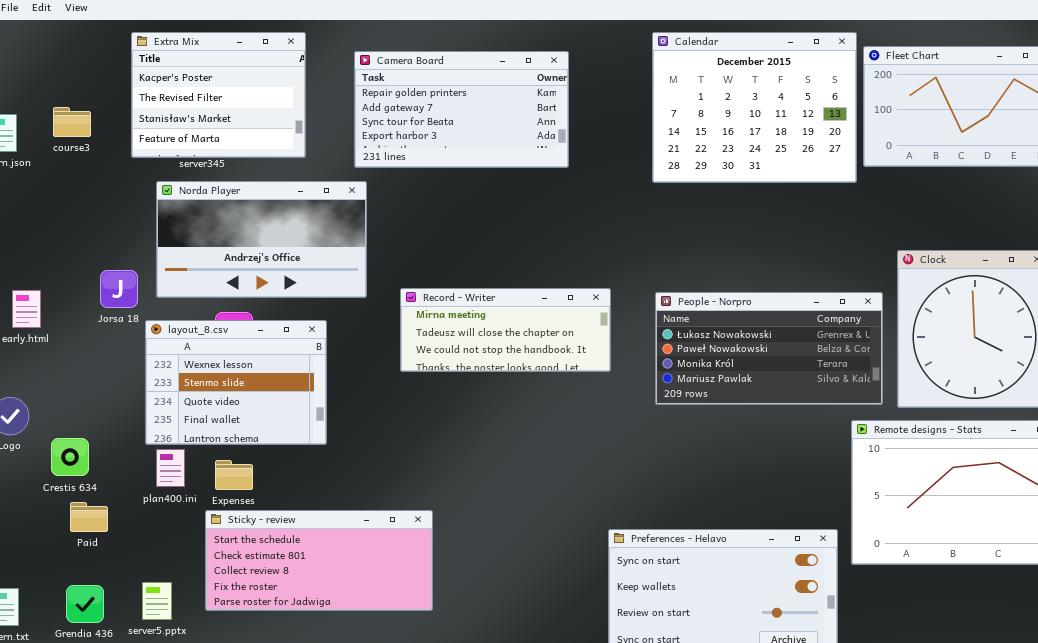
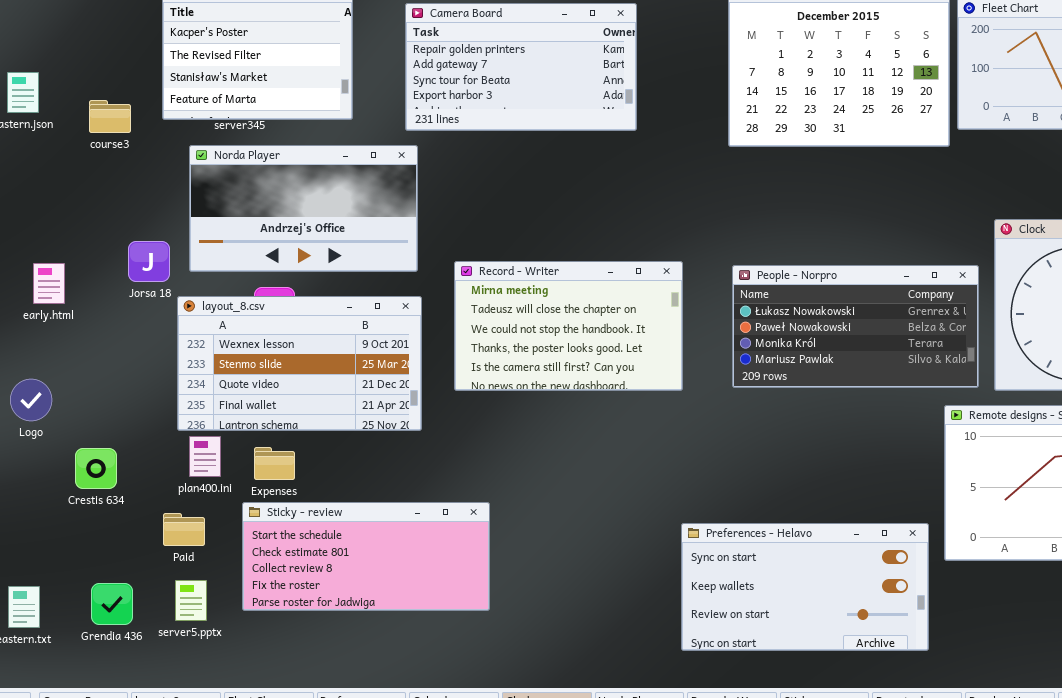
course3: [53,107,91,137] -> [89,100,131,133], moved
Record - Writer: [400,288,611,372] -> [454,261,683,391], resized
layout_8.csv: [145,320,327,445] -> [177,296,422,431], resized
Crestis 634: [51,438,89,476] -> [75,448,117,489], moved
Paid: [70,502,108,532] -> [163,513,205,546], moved

